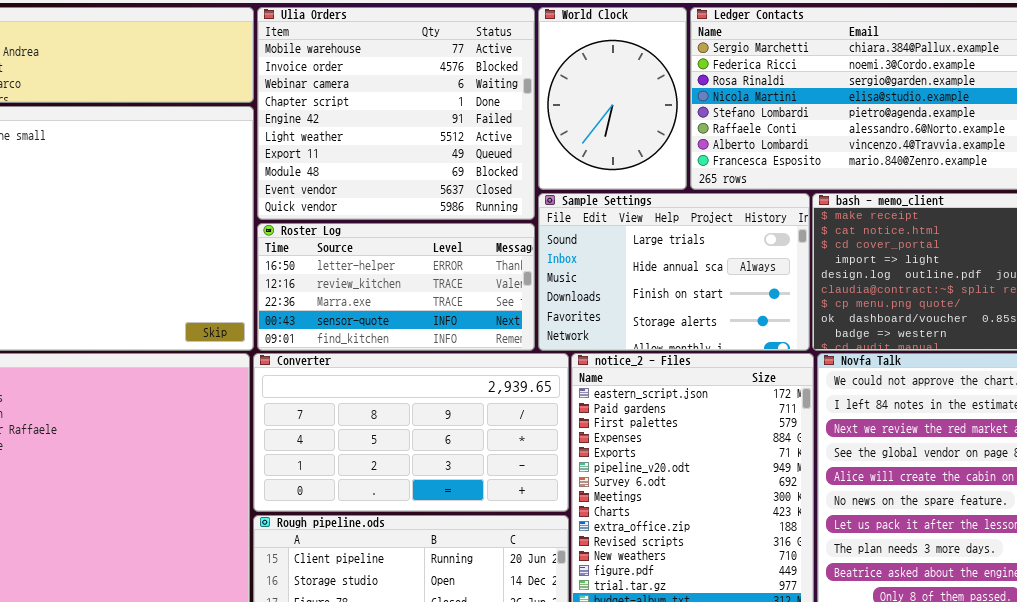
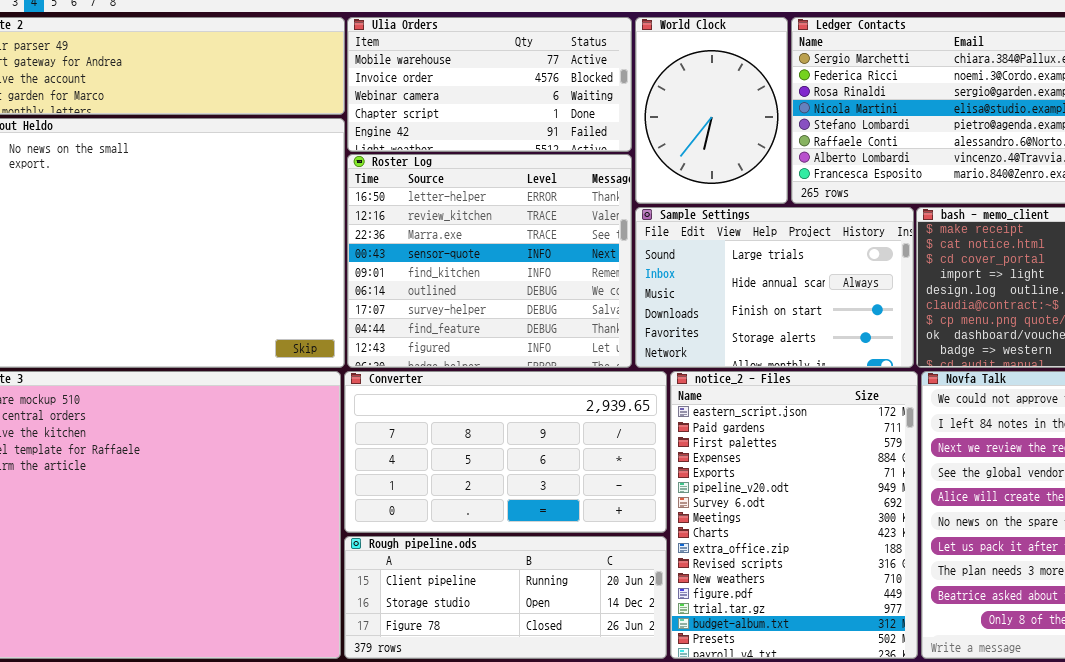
Ulia Orders: [257,7,535,220] -> [347,17,632,152], resized
Roster Log: [257,223,535,351] -> [347,154,632,368], resized

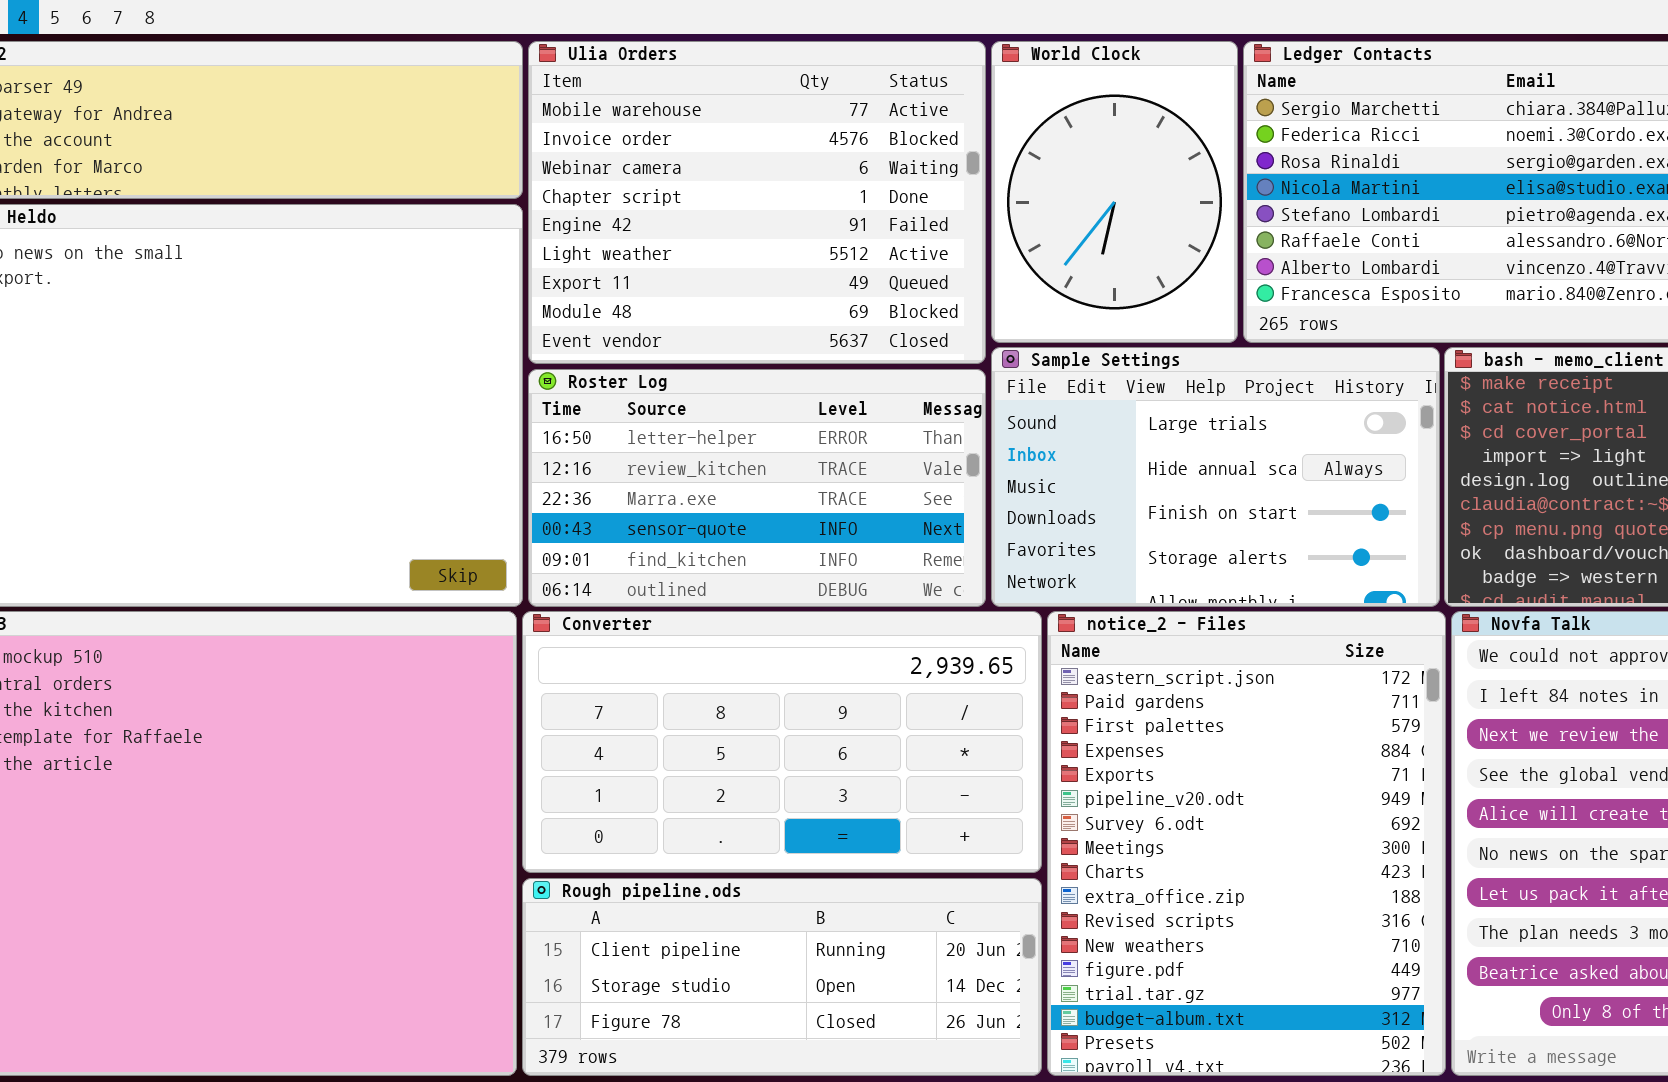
Ulia Orders: [347,17,632,152] -> [528,41,986,364], resized
Roster Log: [347,154,632,368] -> [528,369,986,607], resized

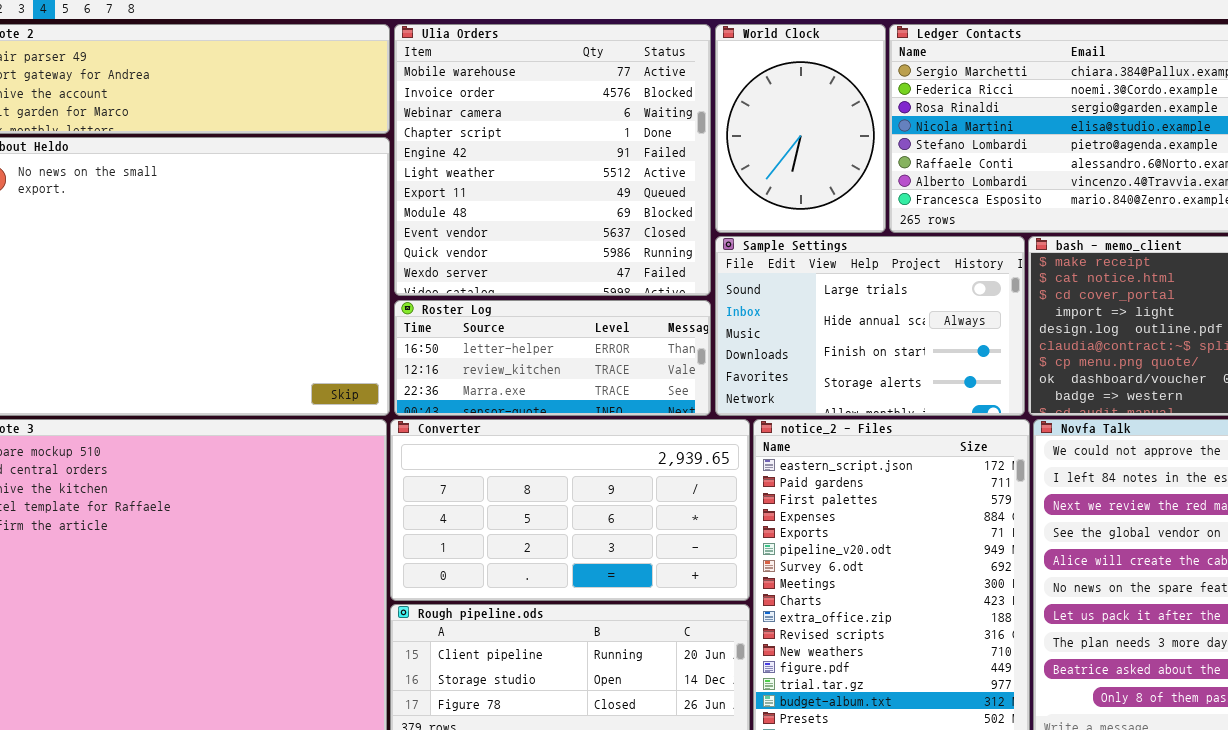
Ulia Orders: [528,41,986,364] -> [394,24,711,296], resized
Roster Log: [528,369,986,607] -> [394,300,711,416], resized

